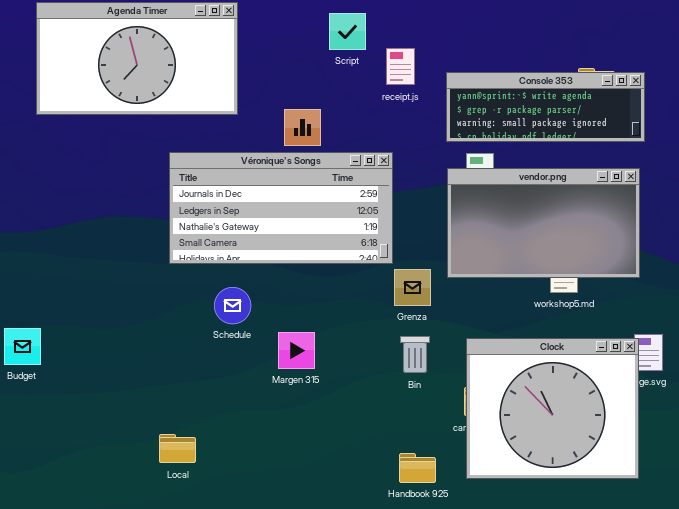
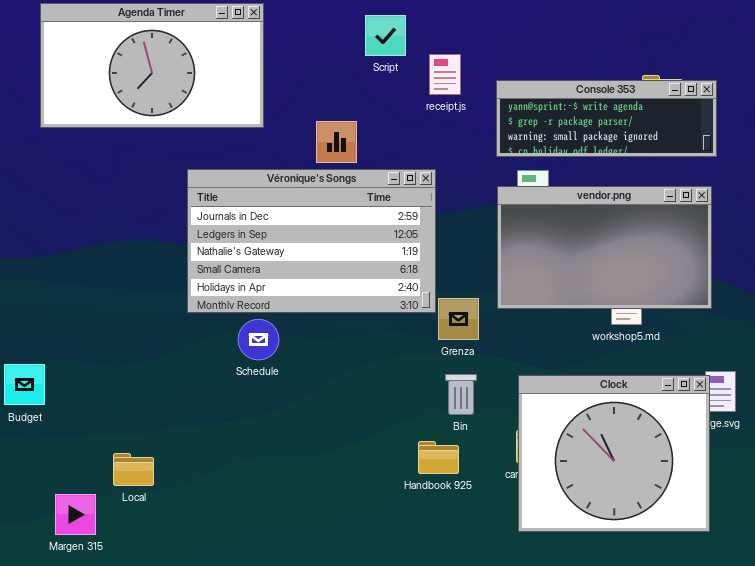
Véronique's Songs: [169,152,393,264] -> [187,169,436,313], resized
Margen 315: [278,332,315,369] -> [55,494,96,535], moved
Local: [159,434,196,463] -> [113,453,154,486], moved
Handbook 925: [399,453,436,483] -> [418,441,459,474], moved

